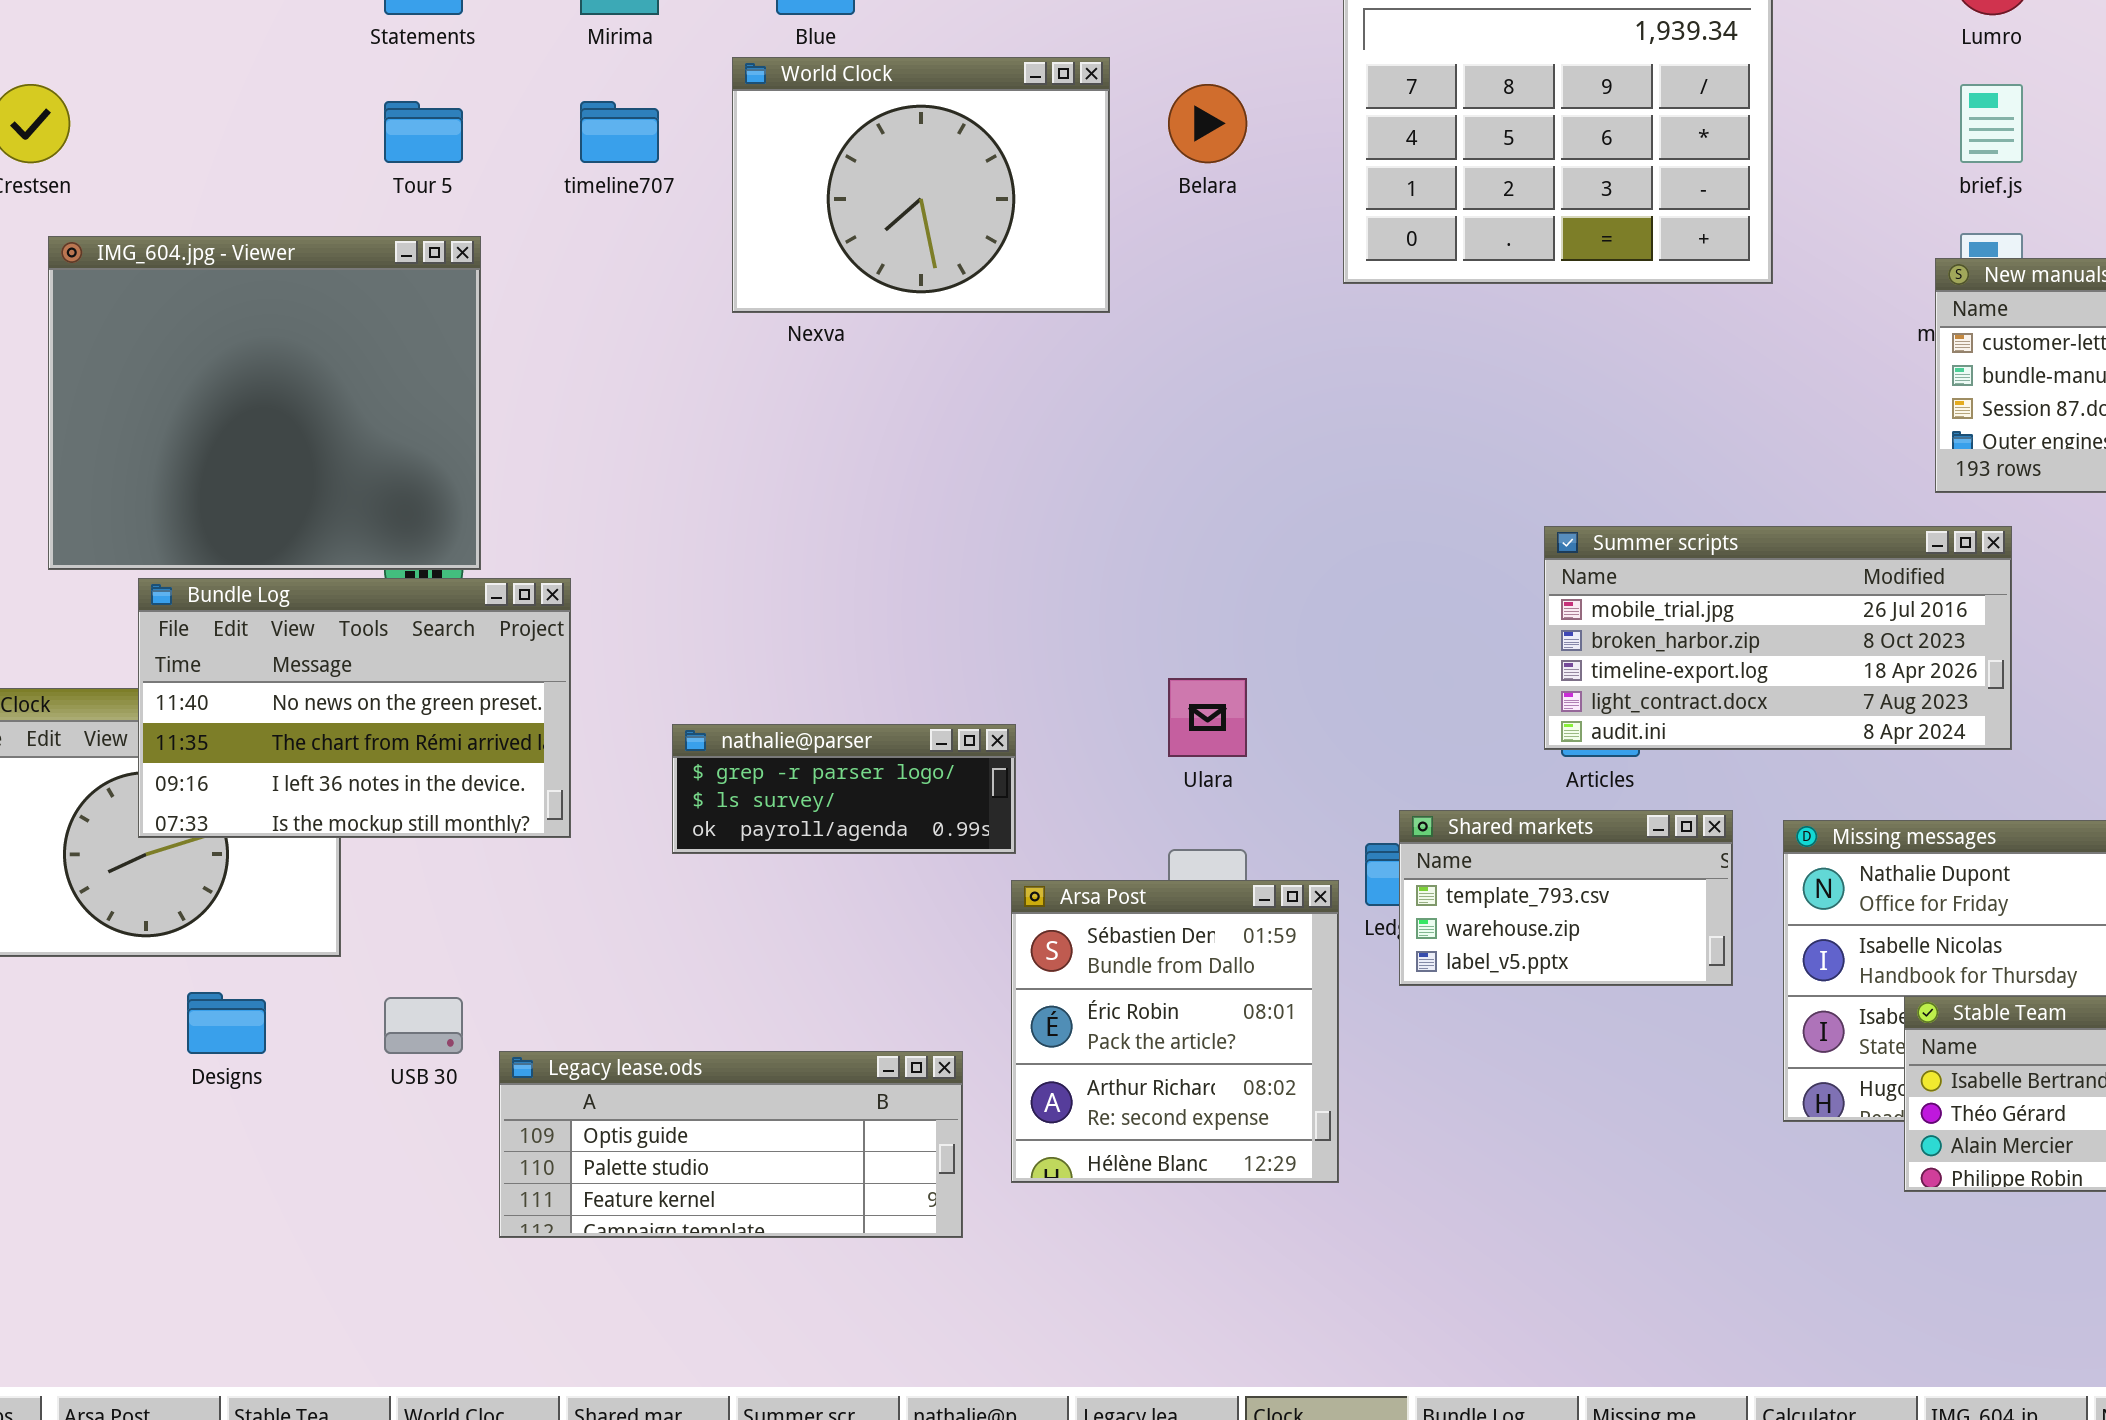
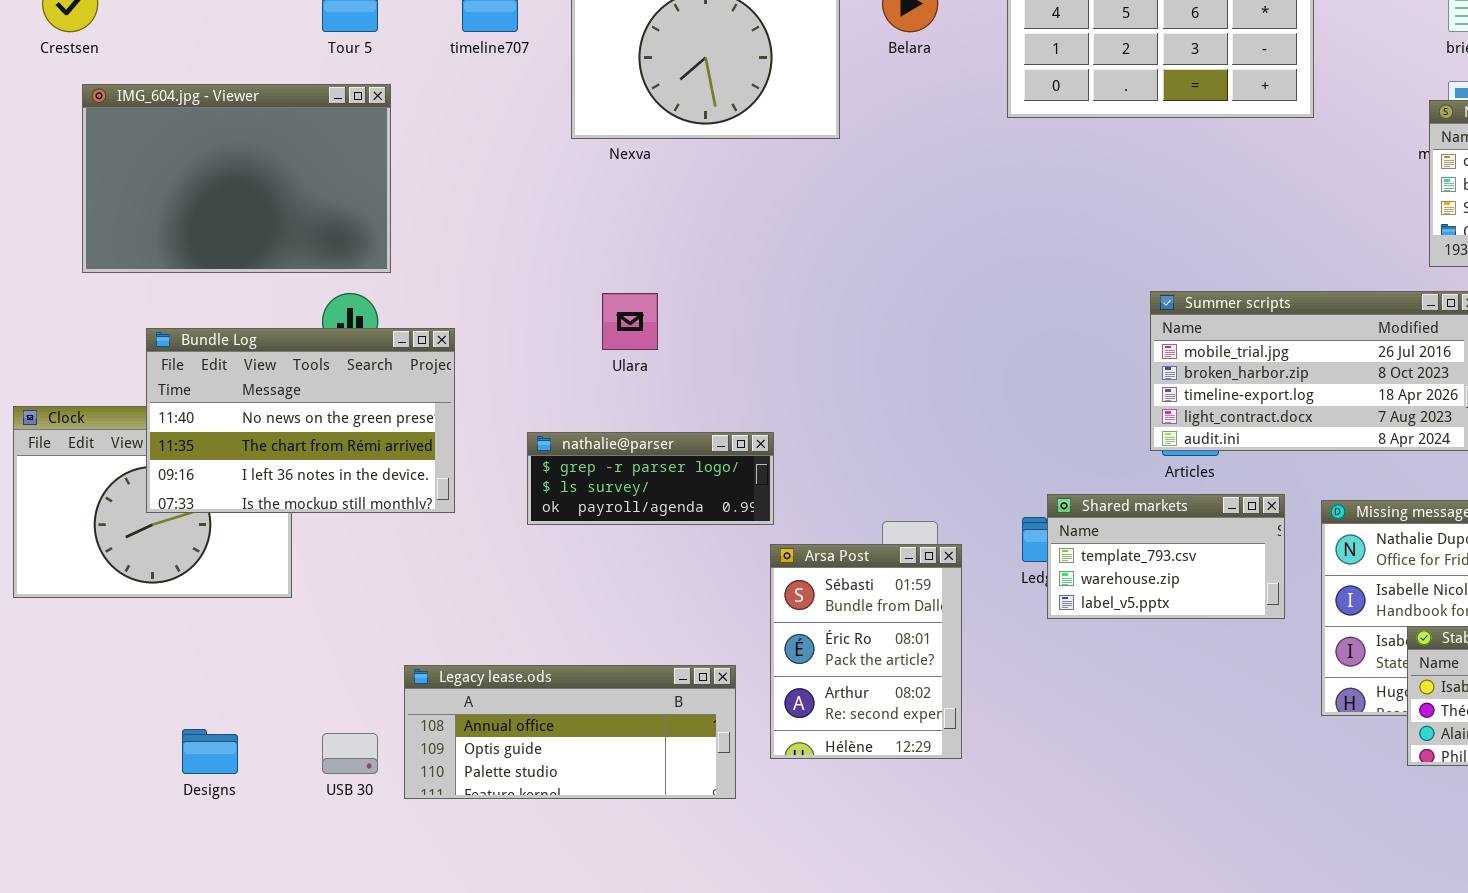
IMG_604.jpg - Viewer: [48,236,481,570] -> [82,84,391,273], resized
Ulara: [1168,678,1247,757] -> [602,293,658,350], moved
Arsa Post: [1011,880,1339,1183] -> [770,544,962,759], resized
Designs: [187,992,266,1054] -> [182,729,238,774], moved
USB 30: [384,997,463,1054] -> [322,733,378,774], moved
Legacy lease.ods: [499,1051,963,1238] -> [404,665,736,799], scrolled up 1 row

